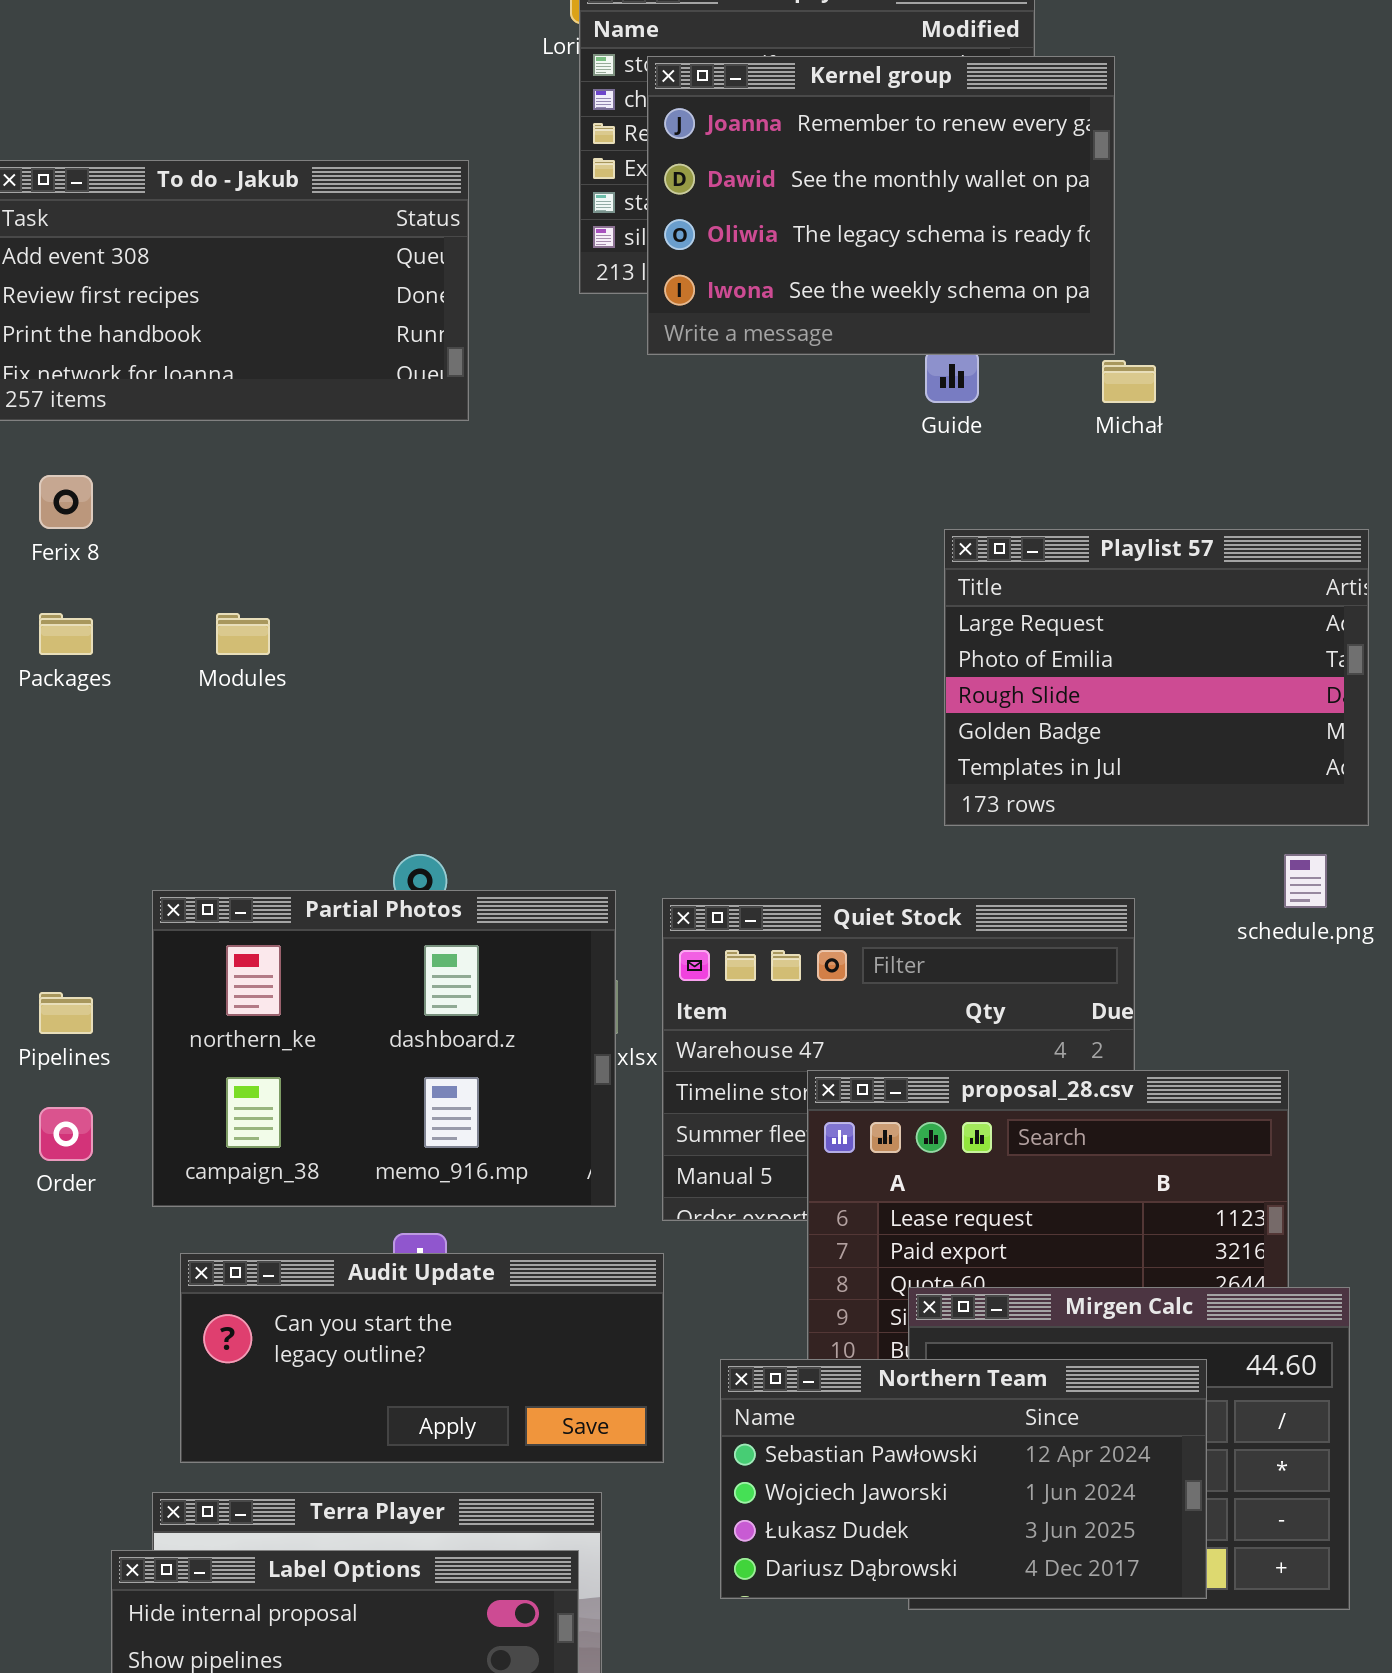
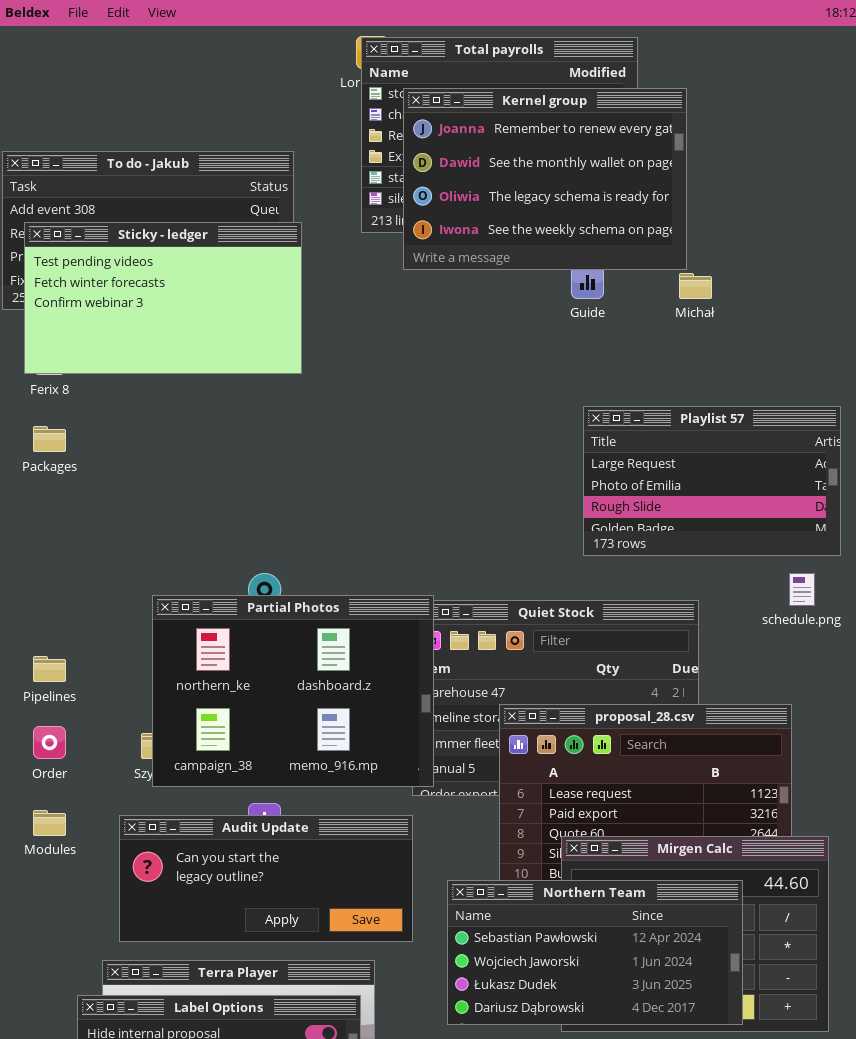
Sticky - ledger: none -> [24,222,302,374], opened
Playlist 57: [944,529,1369,826] -> [583,406,841,556], resized
Modules: [216,613,270,655] -> [33,810,66,836], moved
Partial Photos: [152,890,616,1207] -> [152,595,434,787], moved

